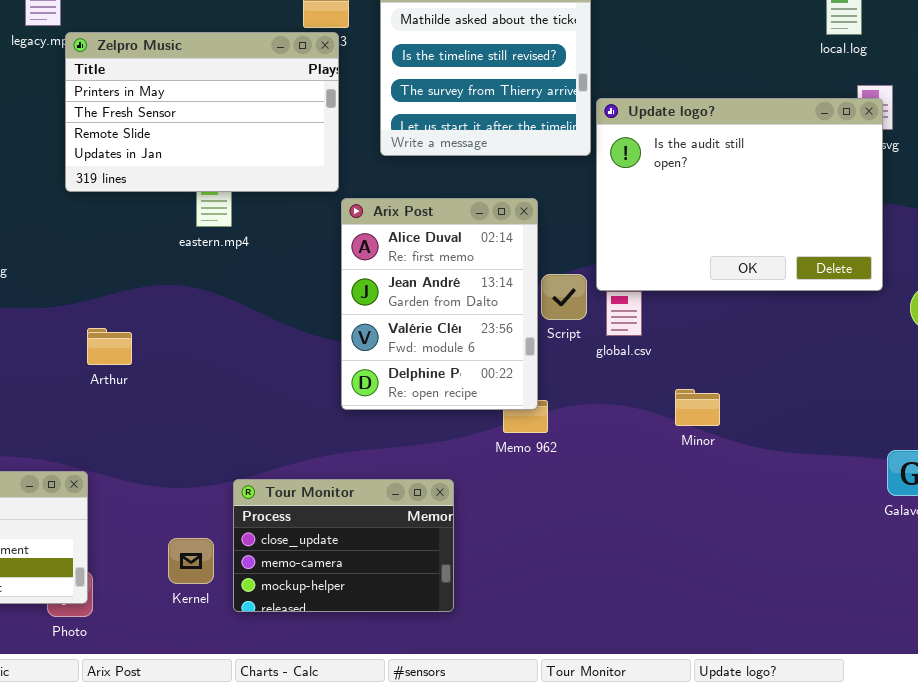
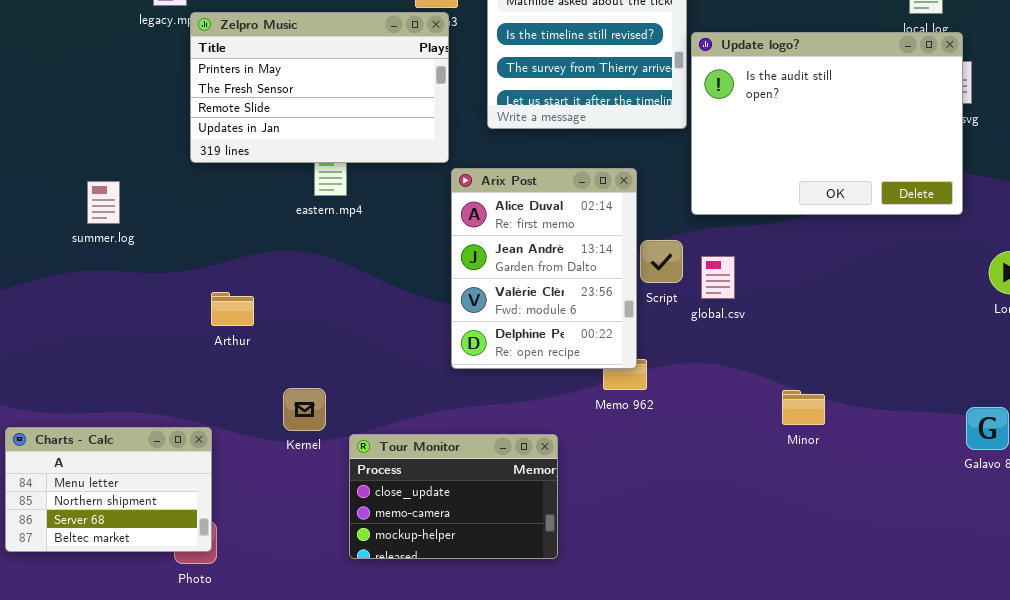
Update logo?: [596,98,883,291] -> [691,32,963,215], moved
Minor: [675,389,720,426] -> [782,390,825,425], moved
Kernel: [168,538,214,584] -> [283,388,326,431], moved

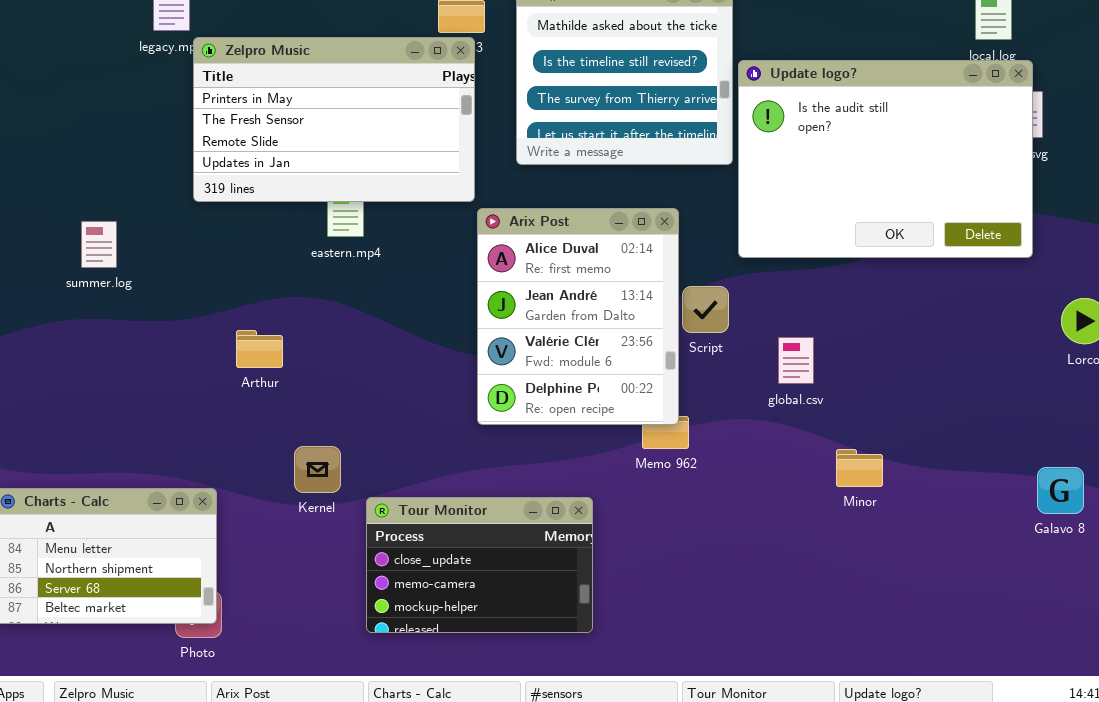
global.csv: [701,256,735,299] -> [778,337,814,384], moved
Arthur: [211,292,254,326] -> [236,330,283,368], moved

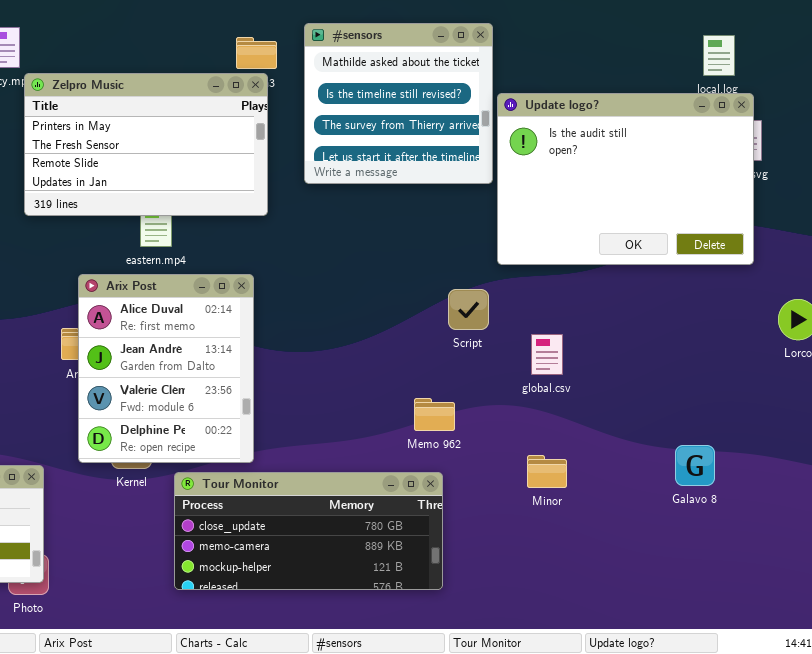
Arix Post: [477,208,679,425] -> [78,274,254,463], moved
Minor: [836,449,883,487] -> [527,455,567,488], moved
Galavo 8: [1037,467,1084,514] -> [675,445,715,486], moved
Tour Monitor: [366,497,593,633] -> [174,472,443,590], resized

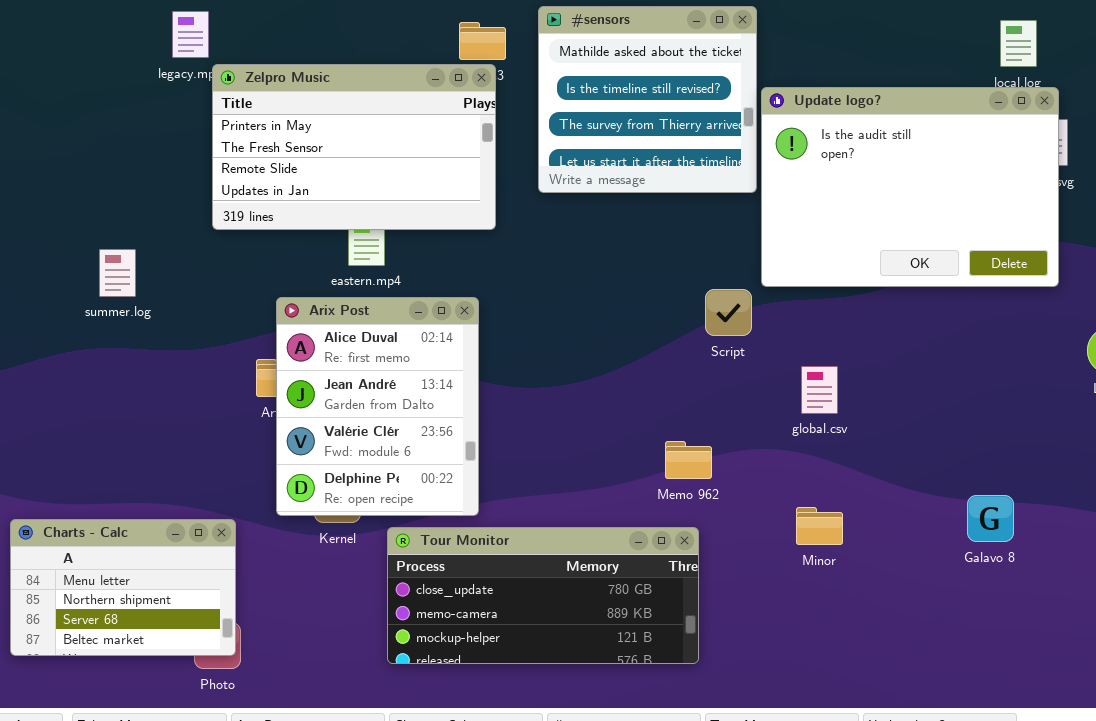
Script: [448,289,489,330] -> [705,289,752,336], moved

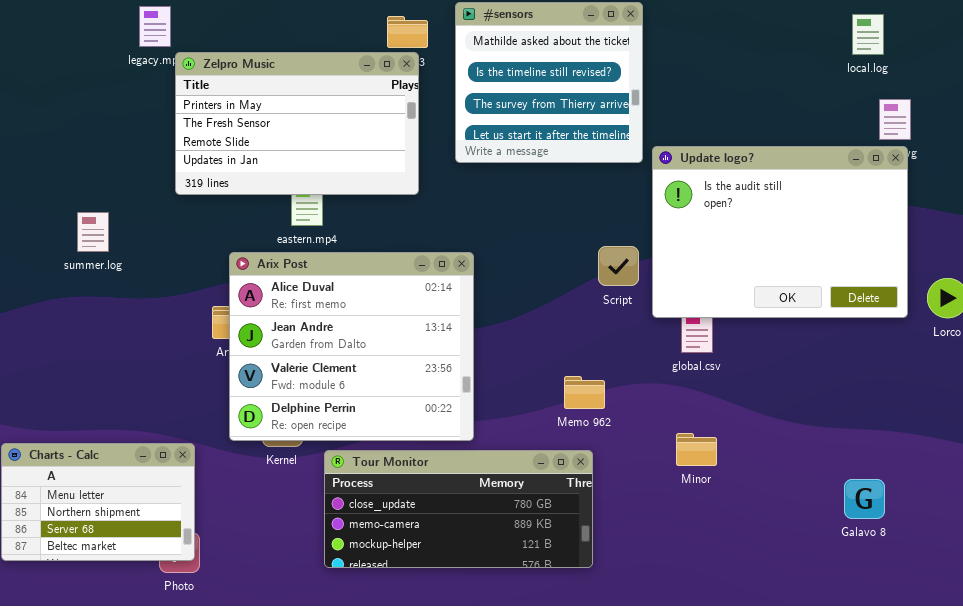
Update logo?: [761,87,1059,287] -> [652,146,908,318], moved
Arix Post: [276,297,479,516] -> [229,252,474,441], resized
Galavo 8: [967,495,1014,542] -> [844,479,885,519], moved

